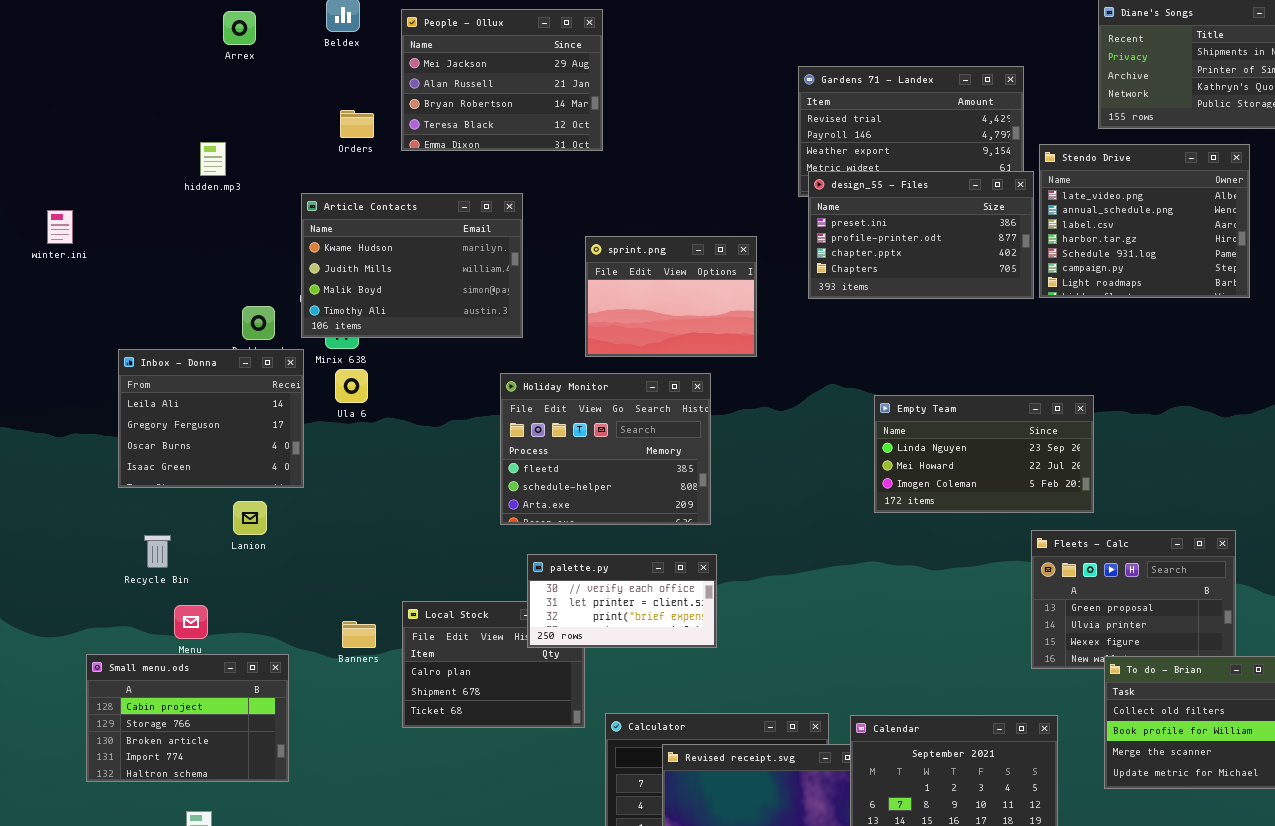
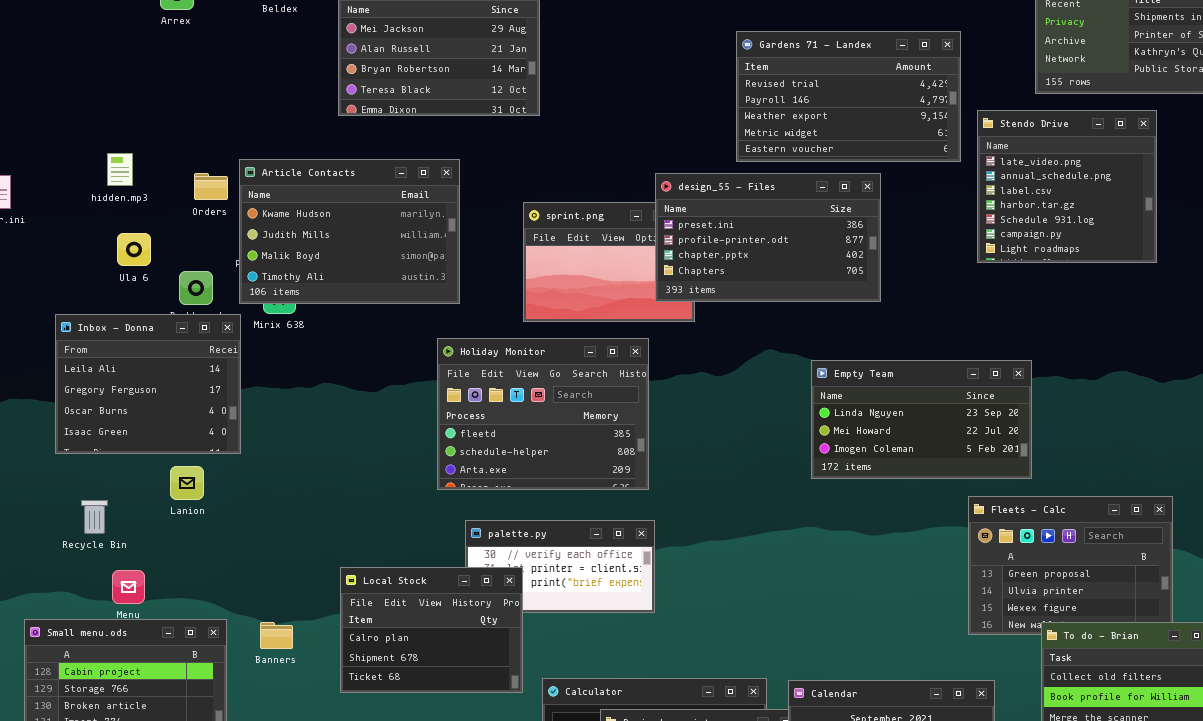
Orders: [340,110,374,138] -> [194,173,228,200], moved
hidden.mp3: [200,142,226,176] -> [107,153,133,186], moved
Stendo Drive: [1039,144,1250,298] -> [977,110,1157,263], resized
design_55 - Files: [808,171,1034,299] -> [655,173,881,302], moved
Ula 6: [335,369,368,403] -> [117,233,151,266], moved
Local Stock: [402,601,585,728] -> [340,567,523,693], raised
Banners: [342,621,376,648] -> [260,622,293,649], moved

